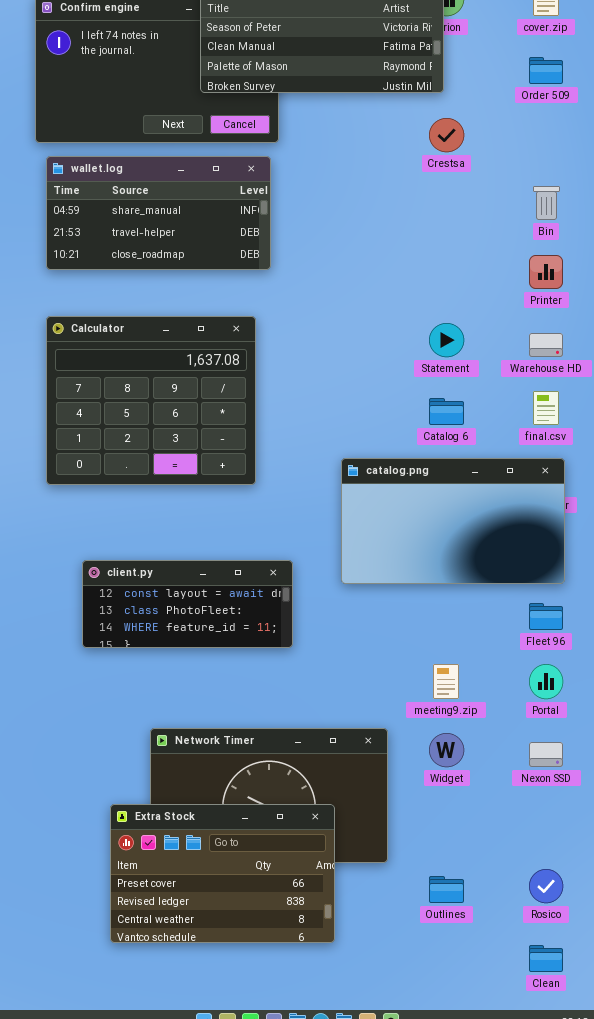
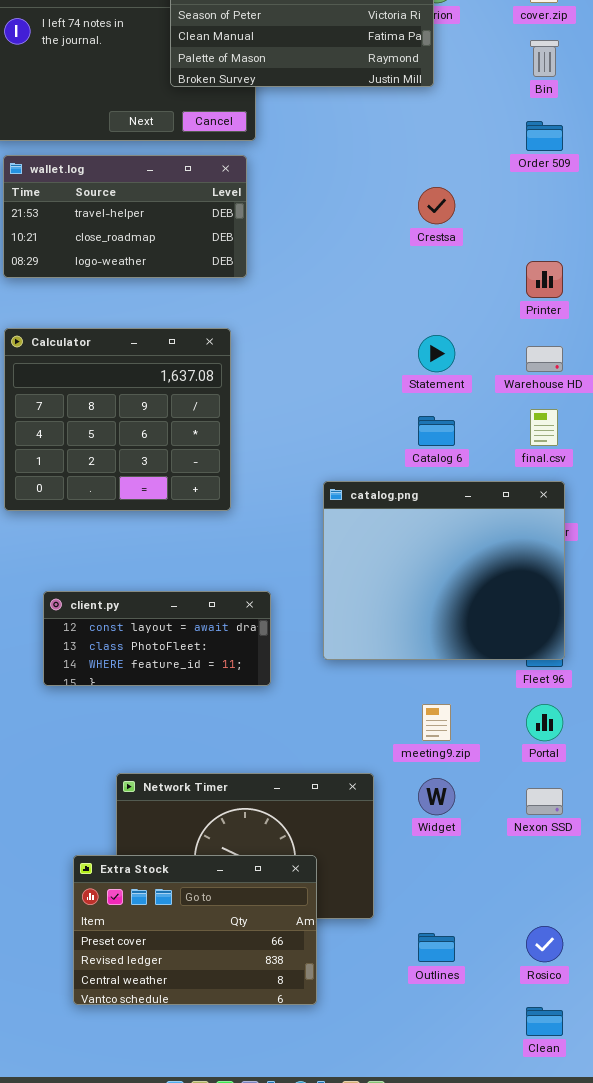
Order 509: [529,57,563,84] -> [526,121,563,151], moved
Crestsa: [429,118,464,152] -> [418,187,455,224], moved
wallet.log: [46,156,271,270] -> [3,155,247,278], scrolled down 1 row
Bin: [533,186,560,220] -> [530,40,559,77], moved
catalog.png: [341,458,565,584] -> [323,481,565,660], resized

